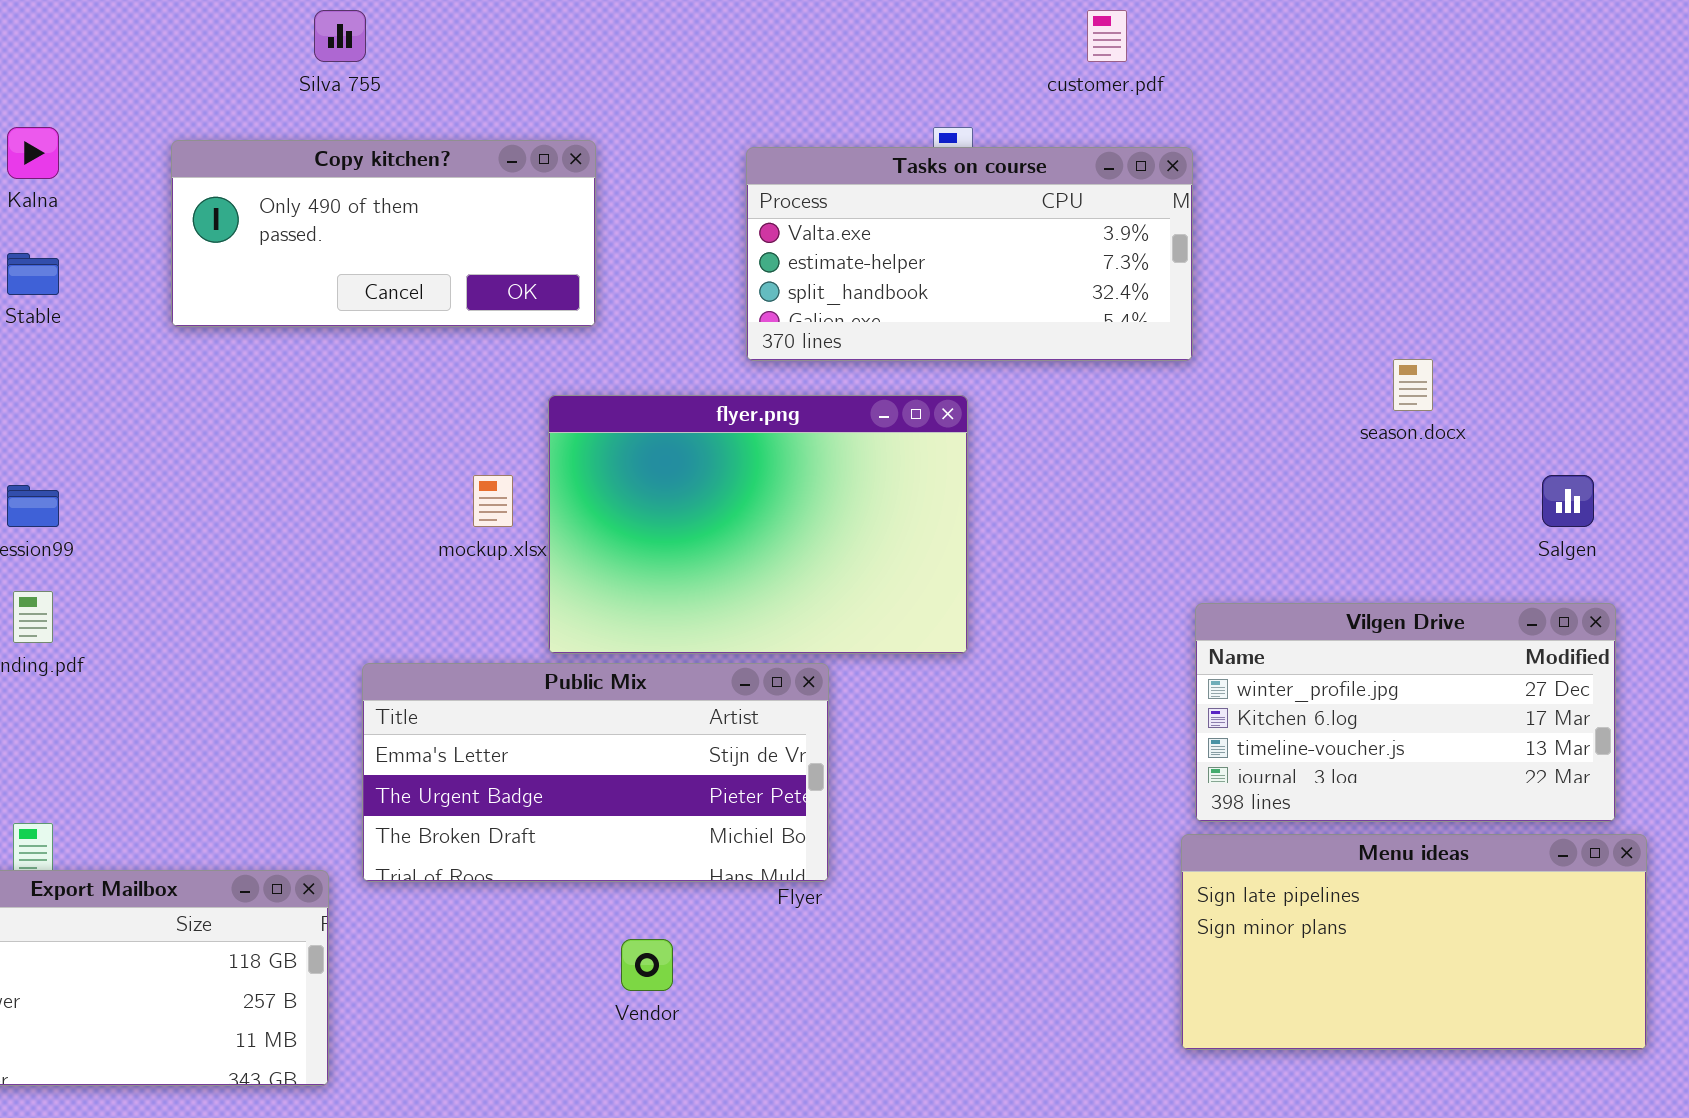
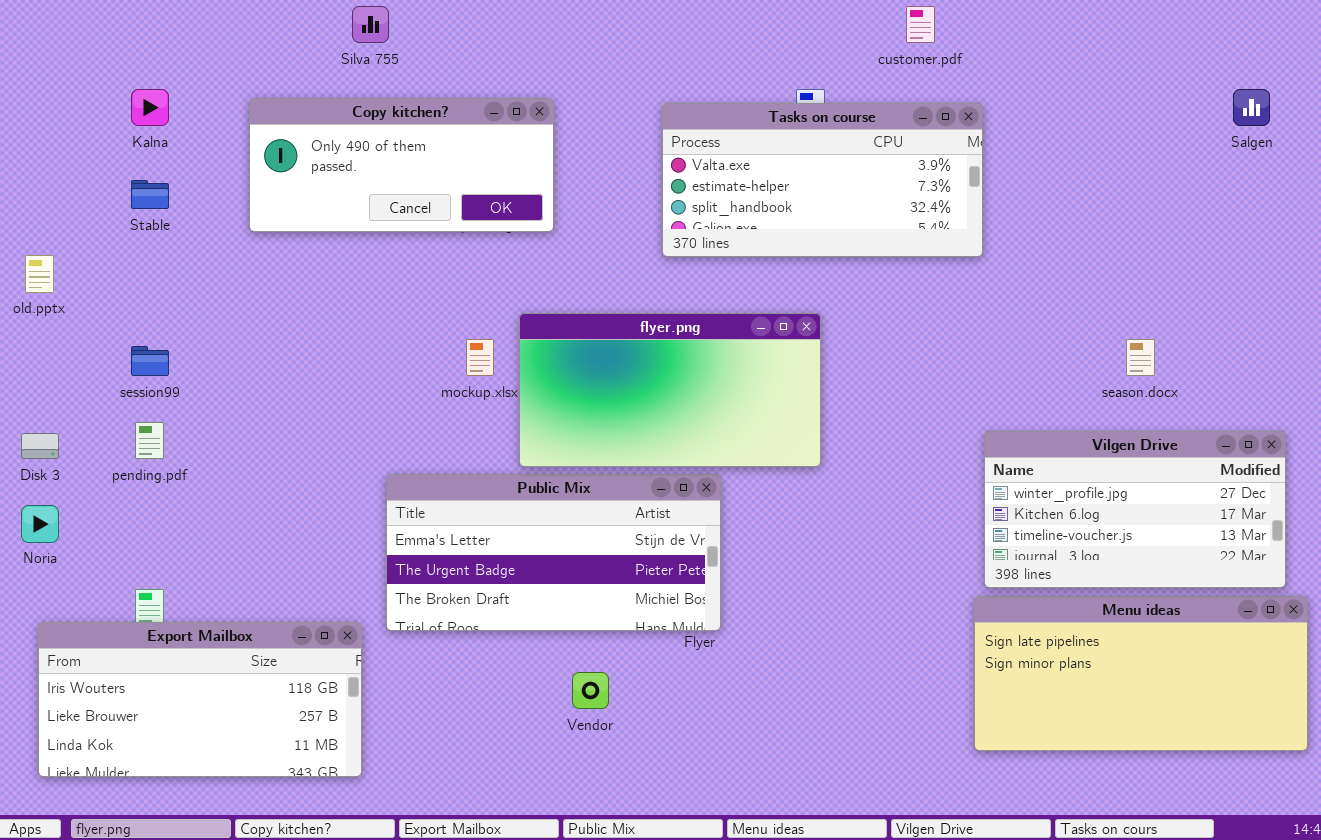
season.docx: [1393,359,1433,411] -> [1126,339,1155,376], moved
flyer.png: [548,395,968,654] -> [519,313,821,467], resized
Salgen: [1542,475,1594,527] -> [1233,89,1270,126], moved

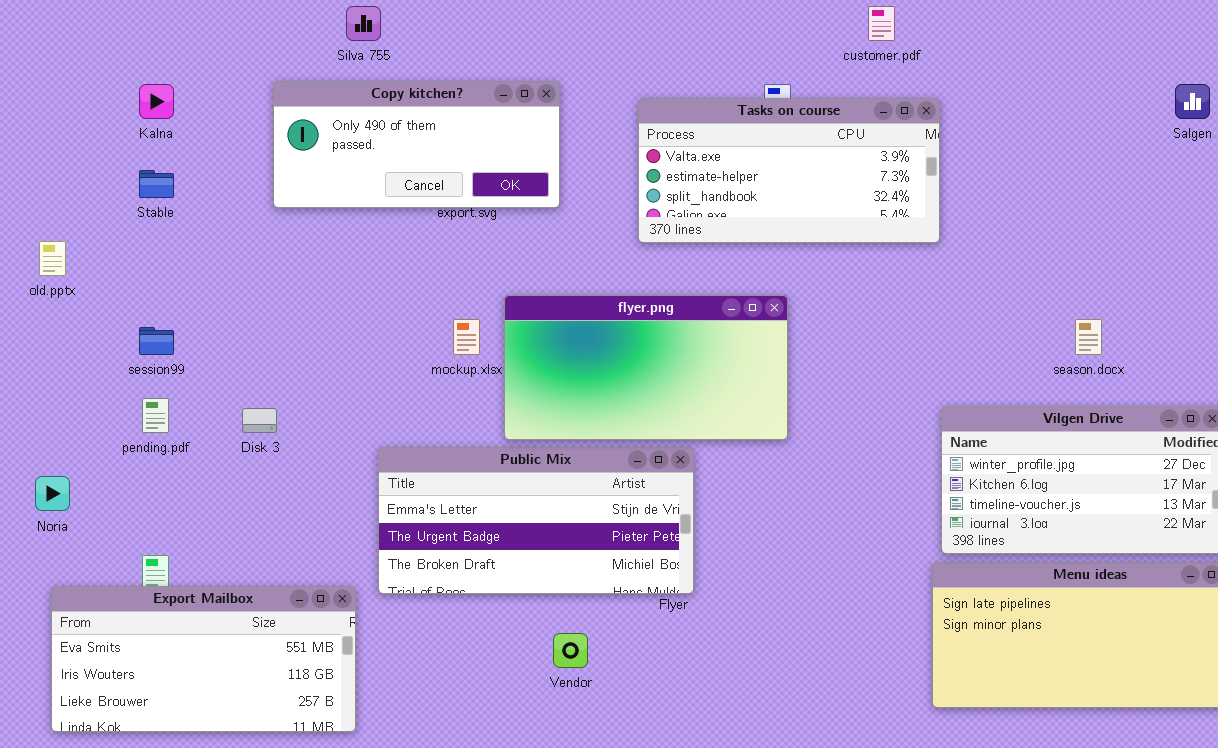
Copy kitchen?: [249,98,554,232] -> [273,81,560,208], moved
Disk 3: [21,433,59,459] -> [242,408,277,433], moved
Export Mailbox: [38,622,362,777] -> [51,586,356,732], scrolled up 1 row

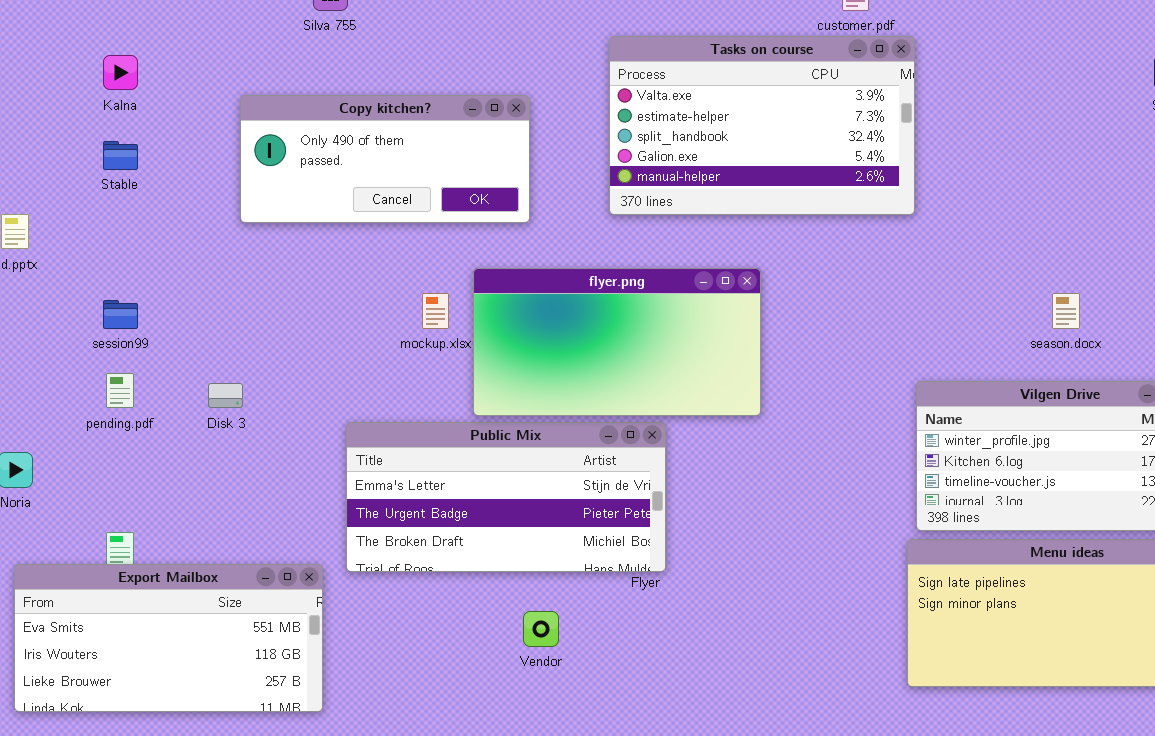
Copy kitchen?: [273,81,560,208] -> [240,95,530,223], moved
Tasks on course: [638,98,940,243] -> [609,36,915,215], resized

